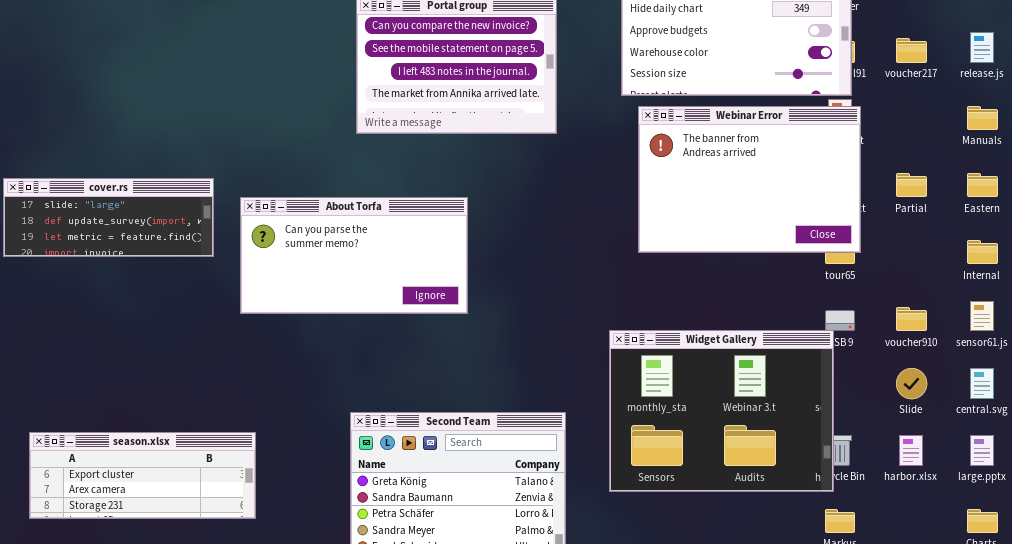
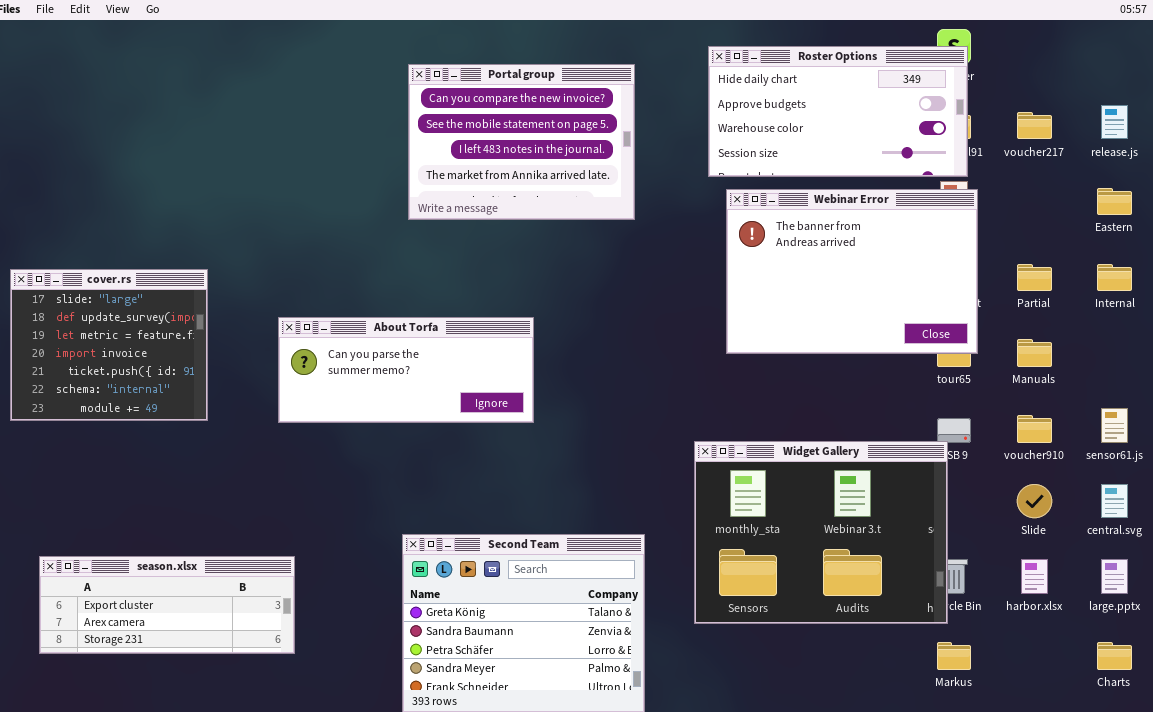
Manuals: [967,106,998,130] -> [1017,339,1052,367], moved
Eastern: [967,173,998,197] -> [1097,188,1132,215], moved
cover.rs: [3,178,214,257] -> [10,269,208,421], resized
About Torfa: [240,197,468,314] -> [278,317,534,423], resized
Internal: [967,240,998,264] -> [1097,264,1132,291], moved

